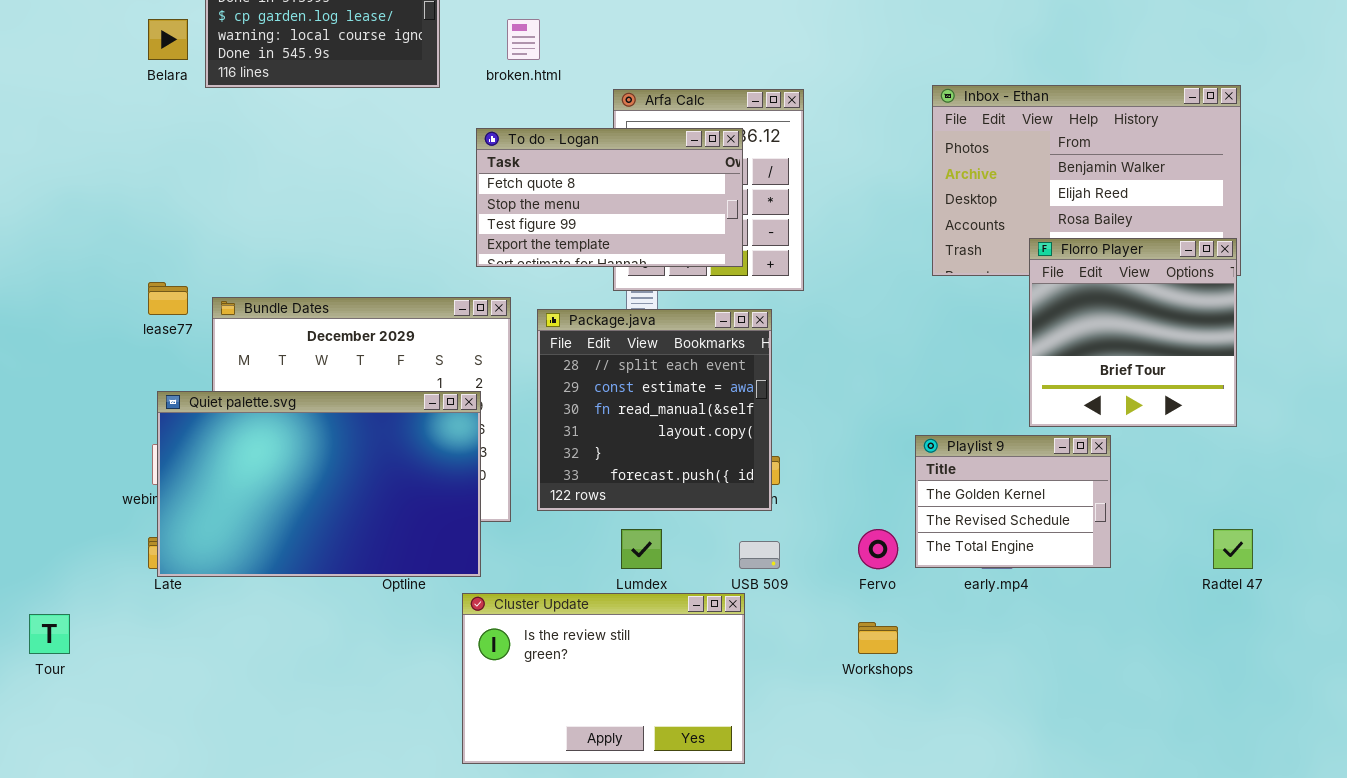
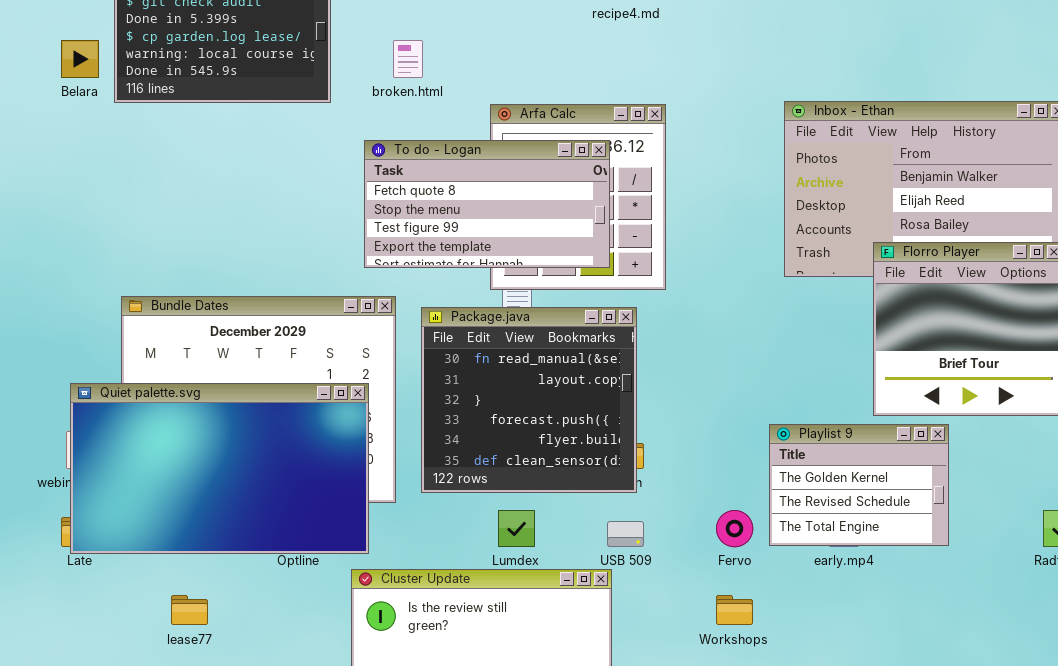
lease77: [148,282,188,315] -> [171,595,208,625], moved
Package.java: [537,309,772,511] -> [421,307,637,493], scrolled down 2 rows

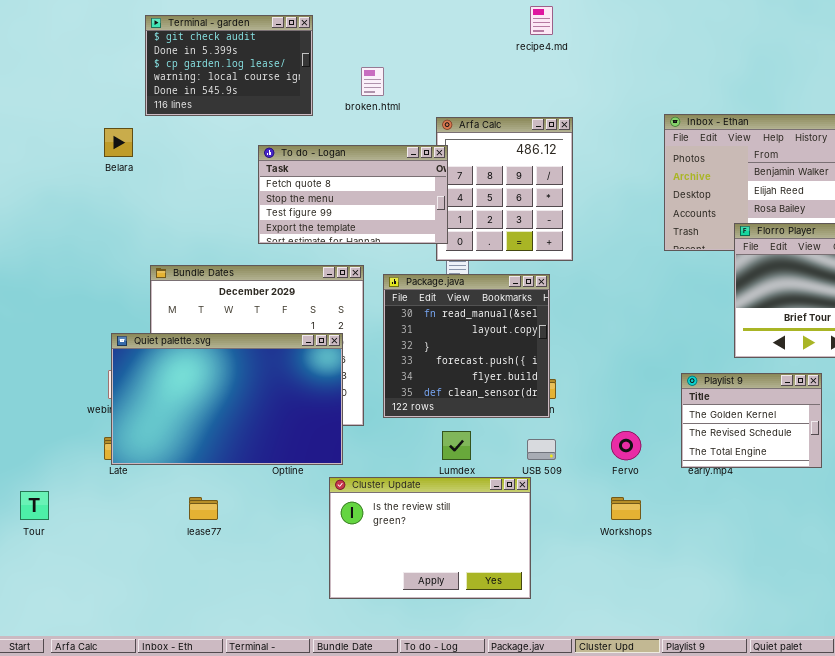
Belara: [61,40,99,78] -> [104,128,133,157], moved
To do - Logan: [364,140,610,268] -> [258,145,448,244], moved
Playlist 9: [769,424,949,546] -> [681,373,822,468], moved

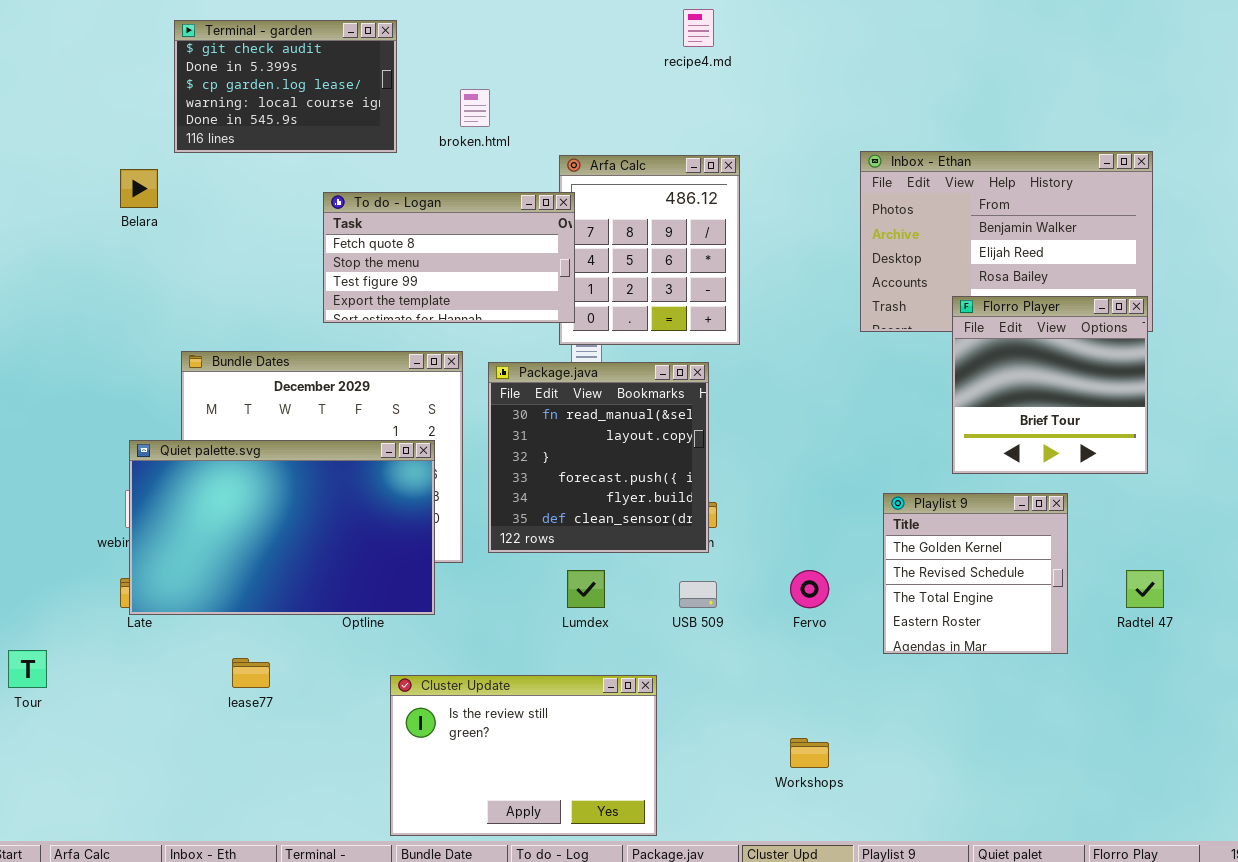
Playlist 9: [681,373,822,468] -> [883,493,1068,654], resized
Cluster Update: [329,477,531,599] -> [390,675,657,836], moved
Workshops: [611,497,641,520] -> [790,738,829,768], moved

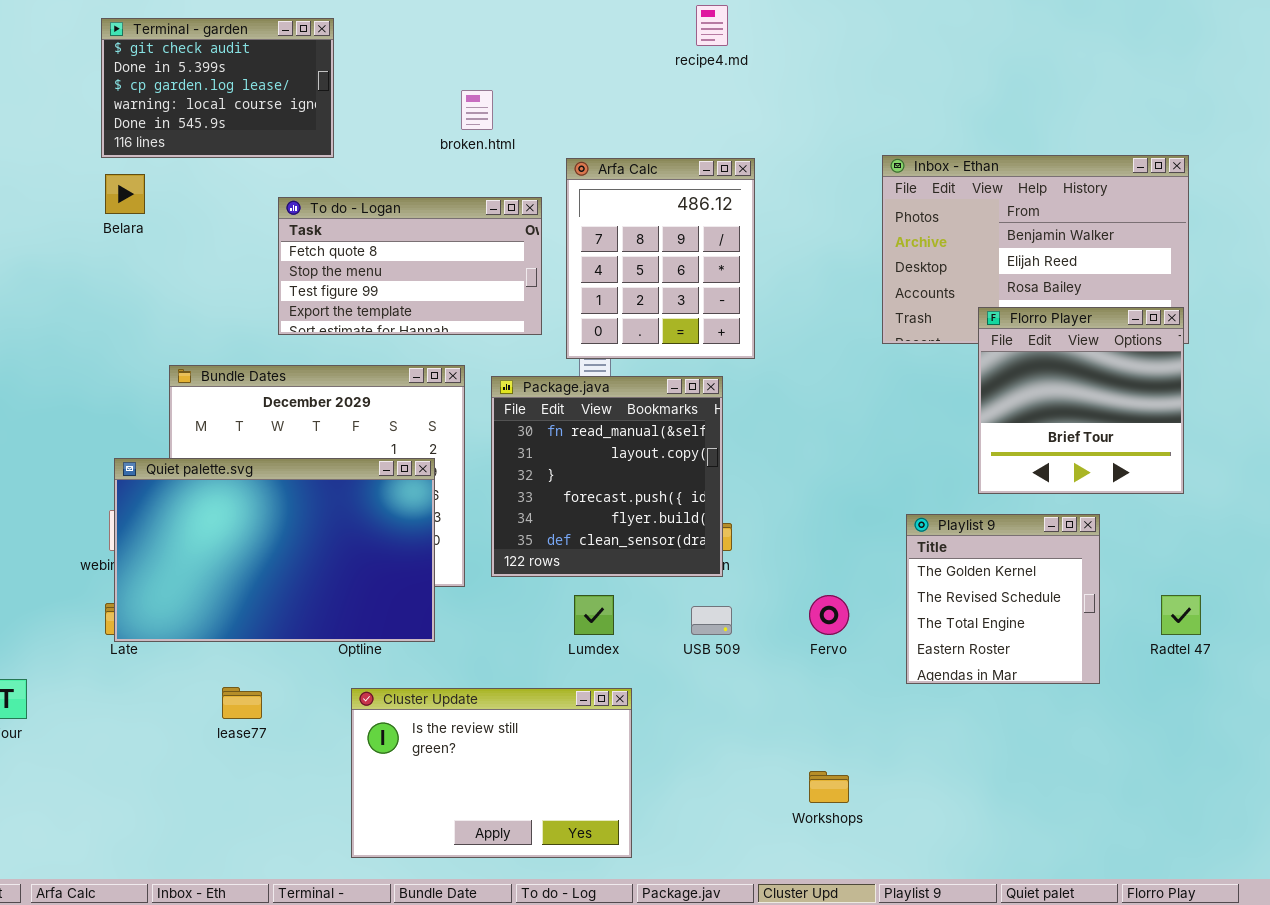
Terminal - garden: [174,20,397,153] -> [101,18,334,158], moved
To do - Logan: [323,192,575,323] -> [278,197,542,335], moved
Cluster Update: [390,675,657,836] -> [351,688,632,858], moved

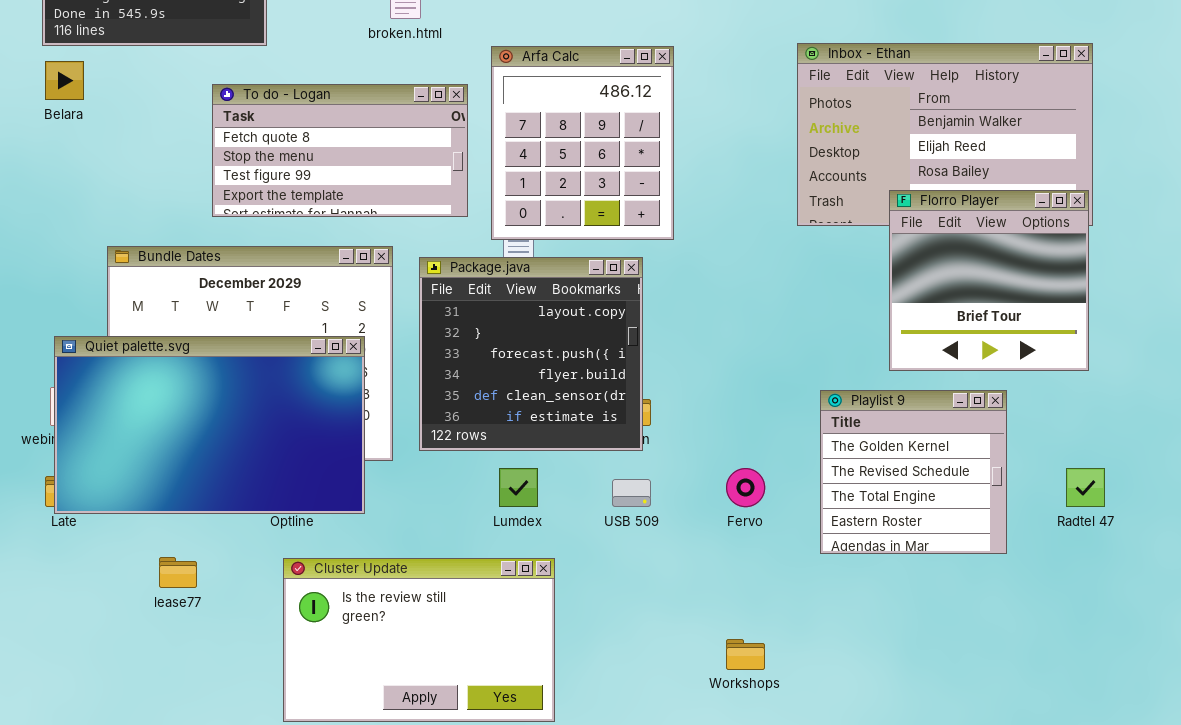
Package.java: [491,376,723,577] -> [419,257,643,451], scrolled down 1 row

